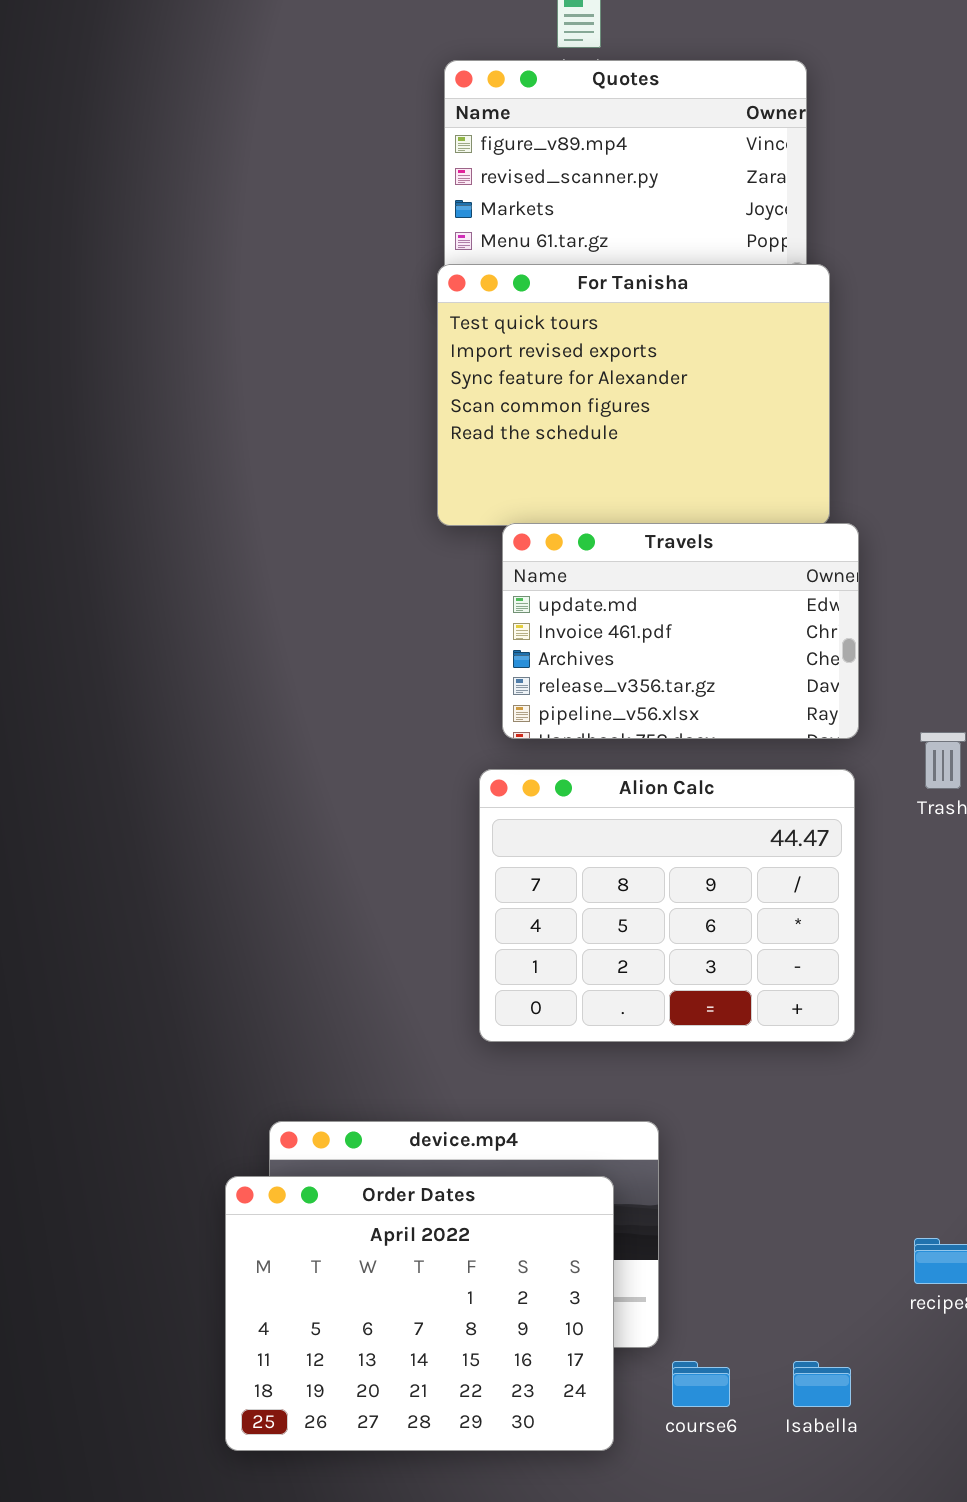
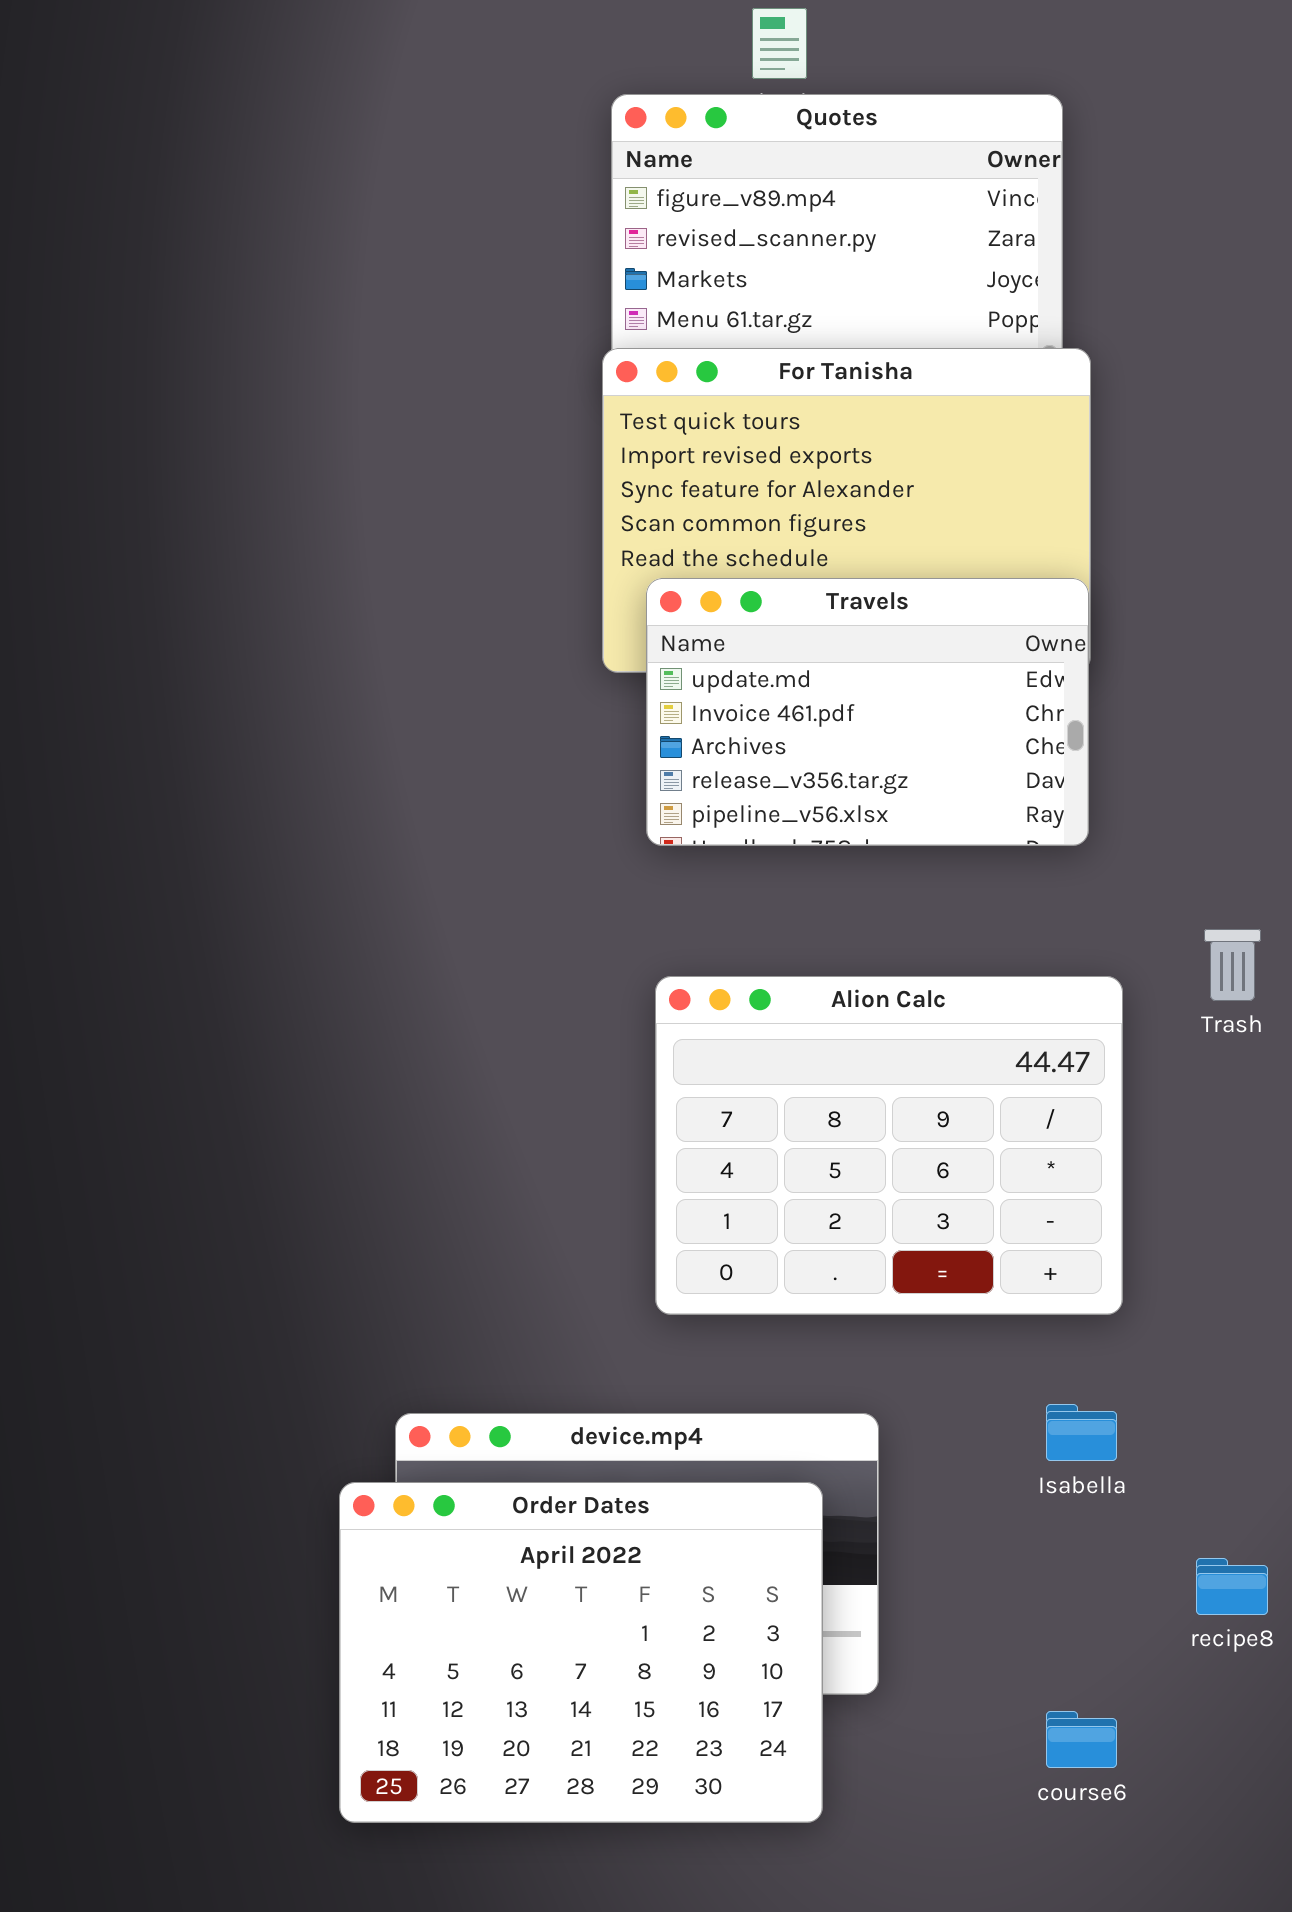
Travels: [502,523,859,739] -> [646,578,1089,846], moved
course6: [672,1361,730,1407] -> [1046,1711,1117,1768], moved
Isabella: [793,1361,851,1407] -> [1046,1404,1117,1461], moved

